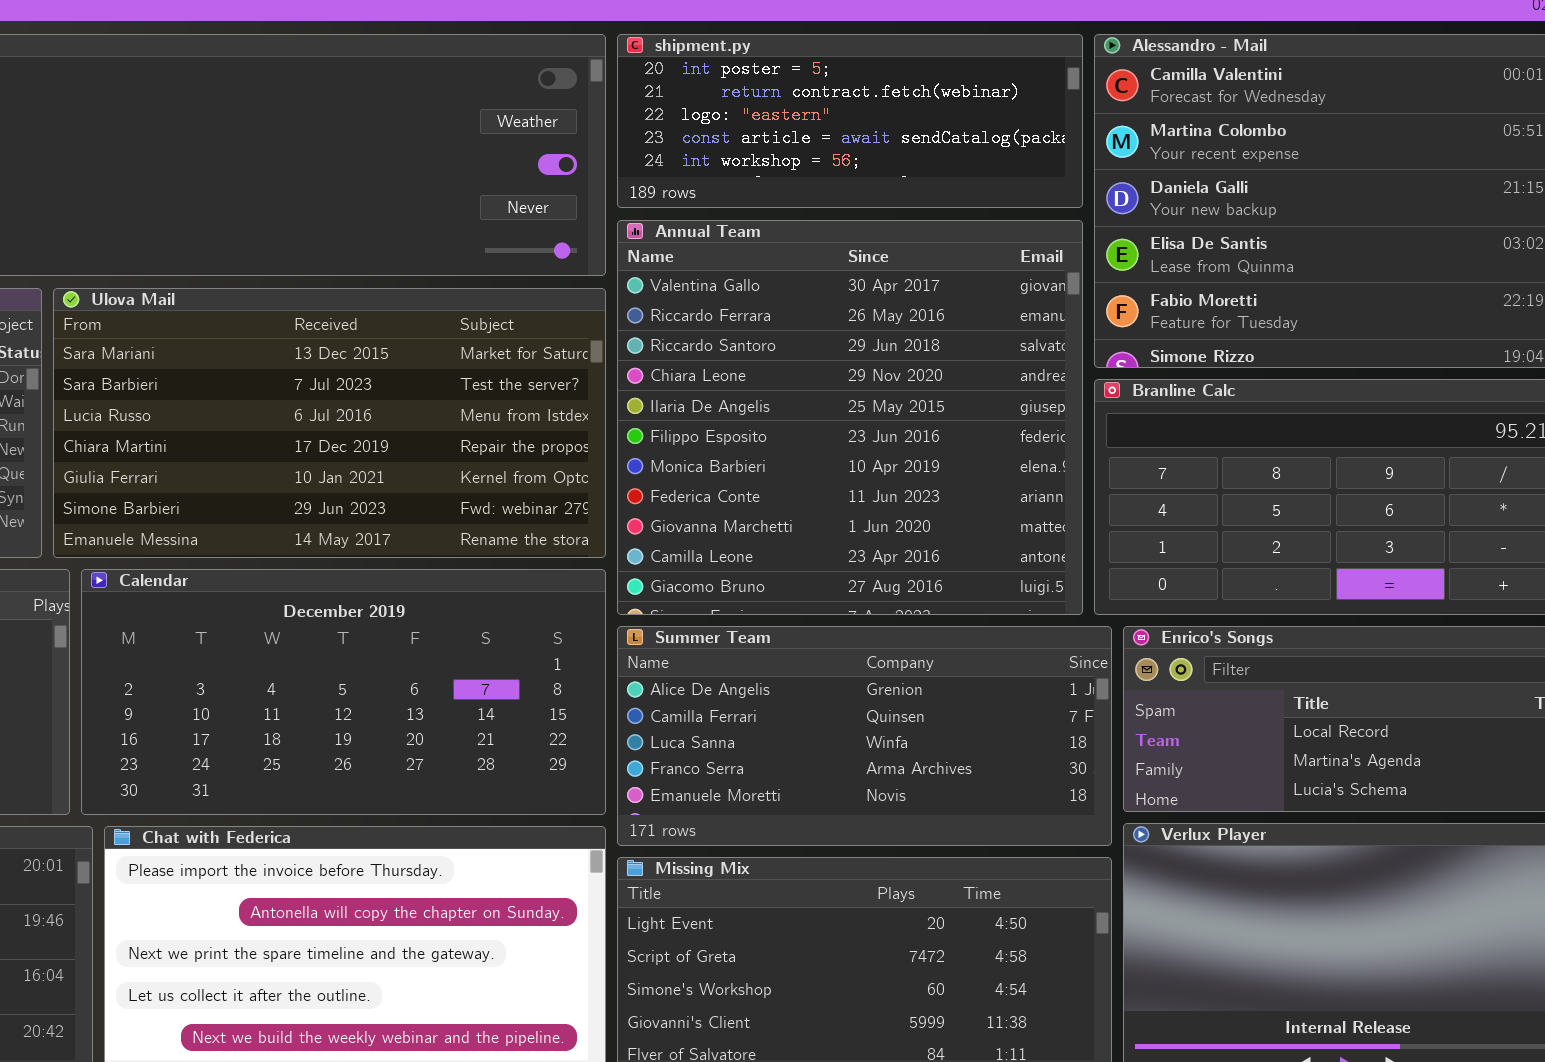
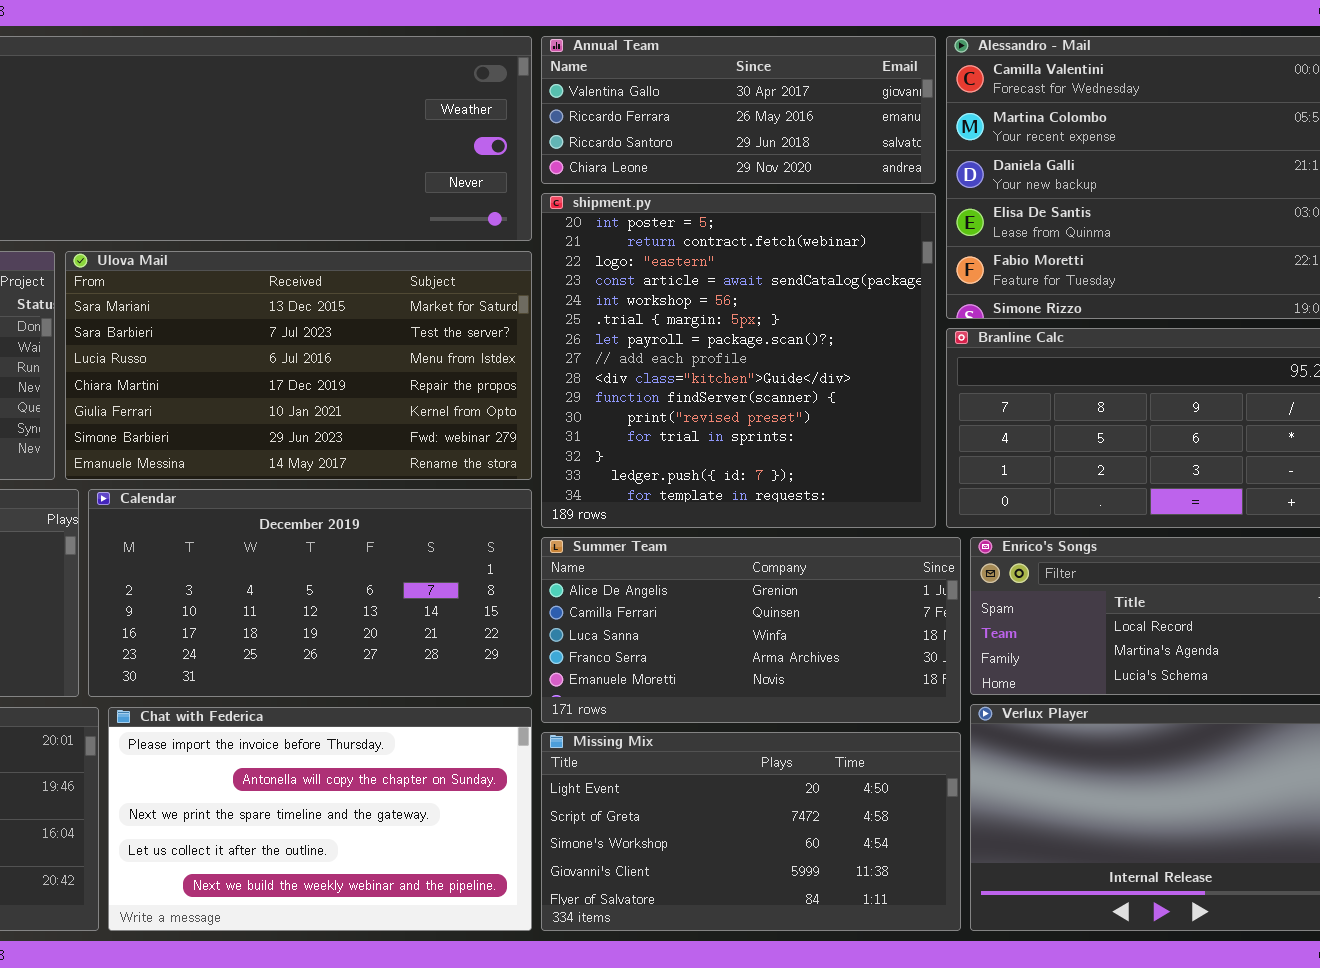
shipment.py: [617,34,1083,208] -> [541,193,936,528], moved, resized
Annual Team: [617,220,1083,615] -> [541,36,936,184], moved, resized

